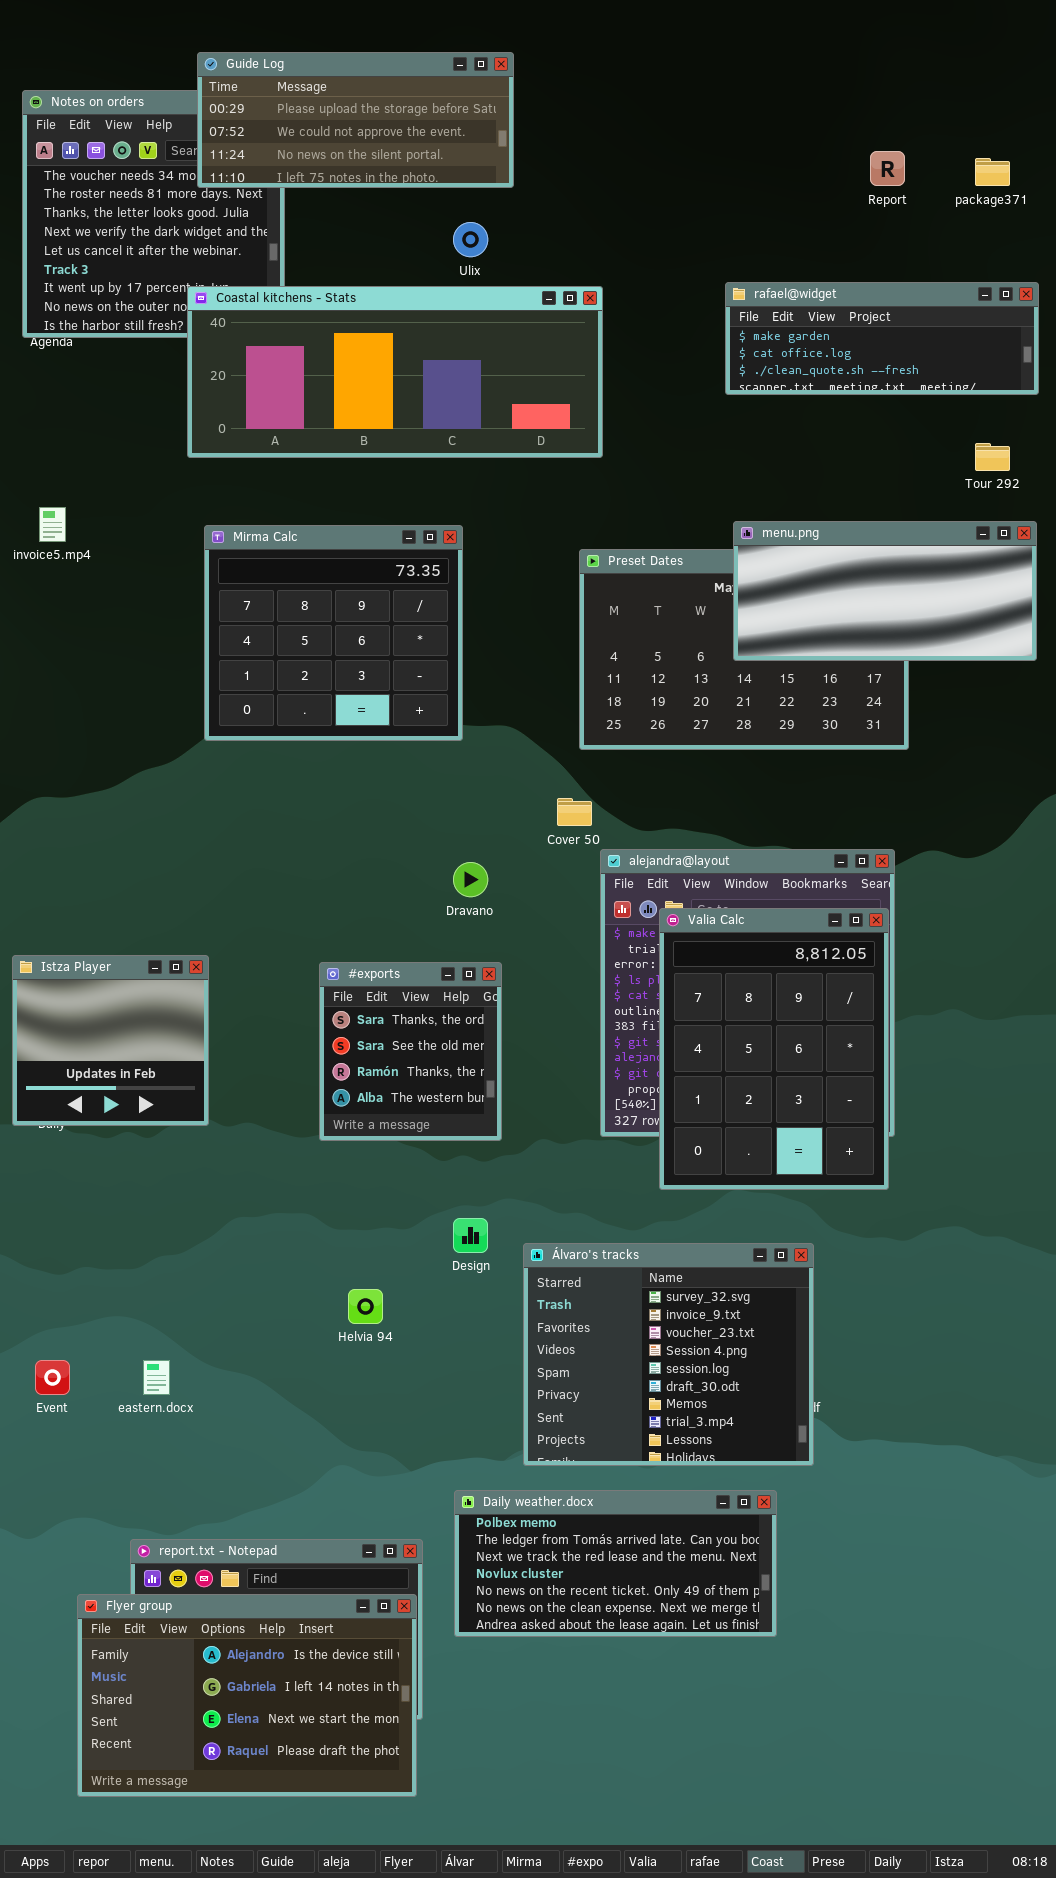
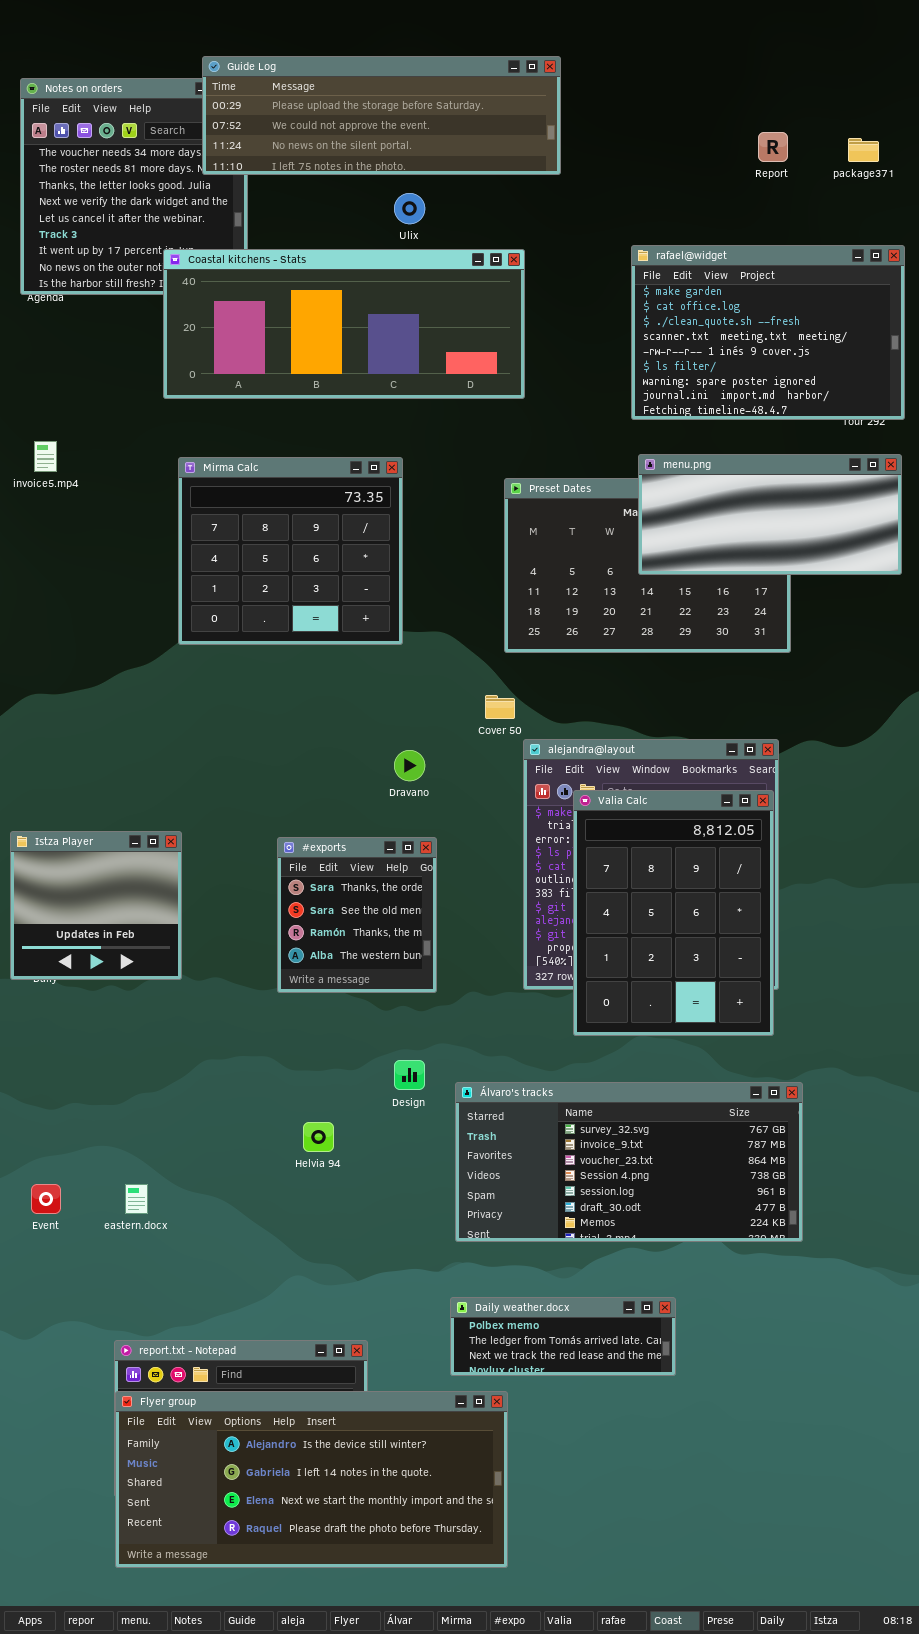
Guide Log: [197,52,514,188] -> [202,56,561,175], moved, resized
rafael@widget: [725,282,1039,395] -> [631,245,905,420], resized
Álvaro's tracks: [523,1243,814,1466] -> [455,1082,803,1242], resized
Daily weather.docx: [454,1490,777,1637] -> [450,1297,676,1376], resized
Flyer group: [77,1594,417,1797] -> [115,1391,508,1568], moved, resized

